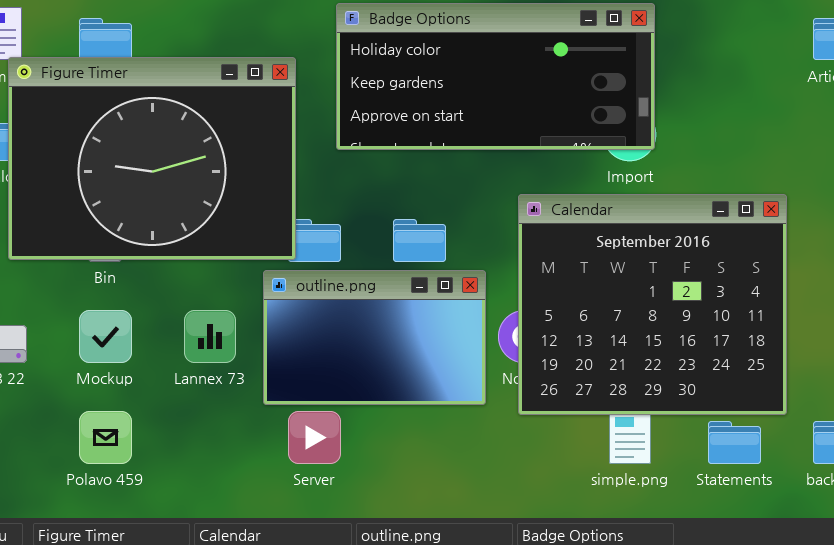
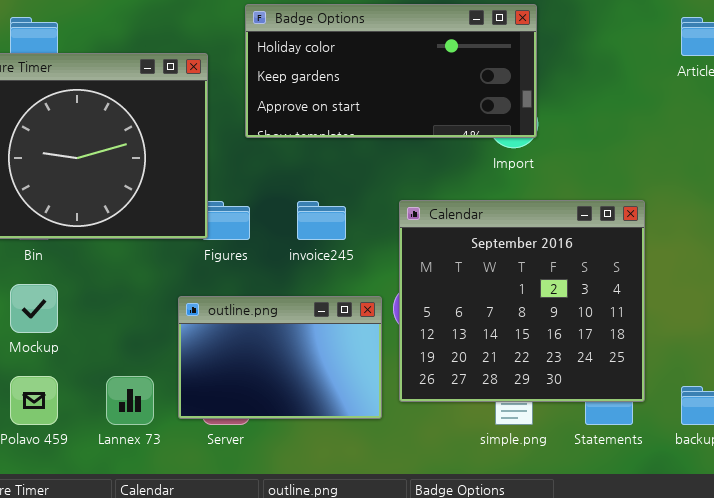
Calendar: [518,194,787,415] -> [399,200,645,402], moved
outline.png: [263,270,486,405] -> [178,296,382,419], moved
Lannex 73: [184,310,236,363] -> [106,376,154,425], moved

